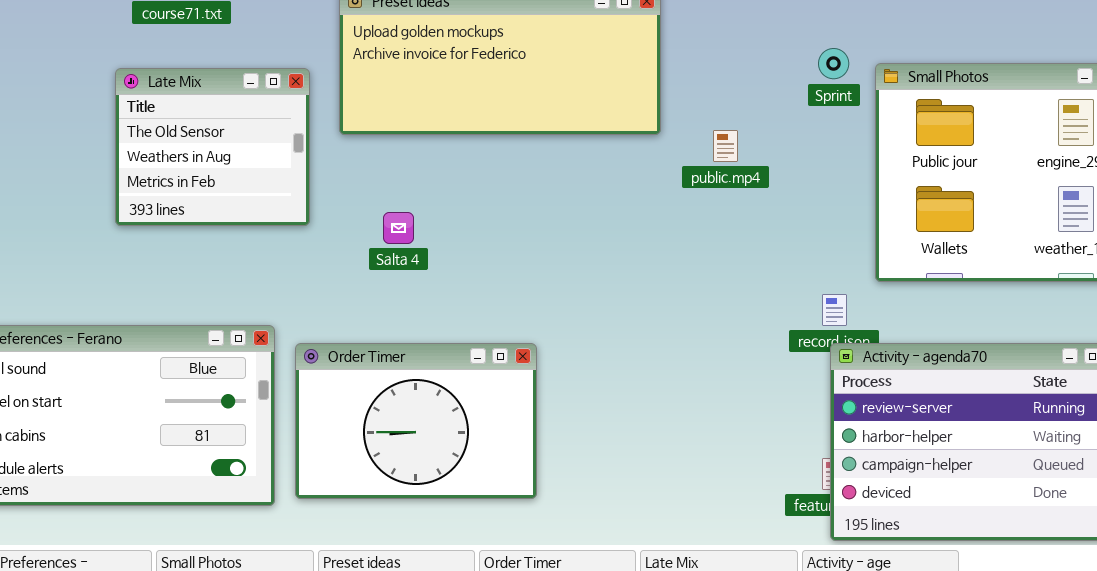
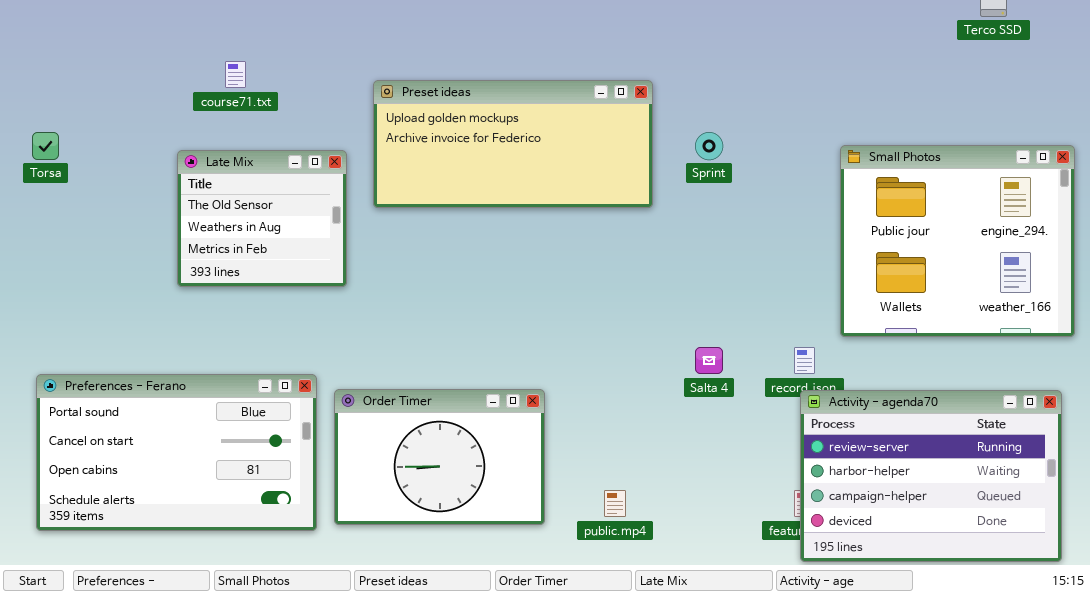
Sprint: [818,48,849,79] -> [695,132,723,160], moved
public.mp4: [713,130,738,162] -> [604,490,626,517], moved
Salta 4: [383,212,414,244] -> [695,347,723,374], moved

